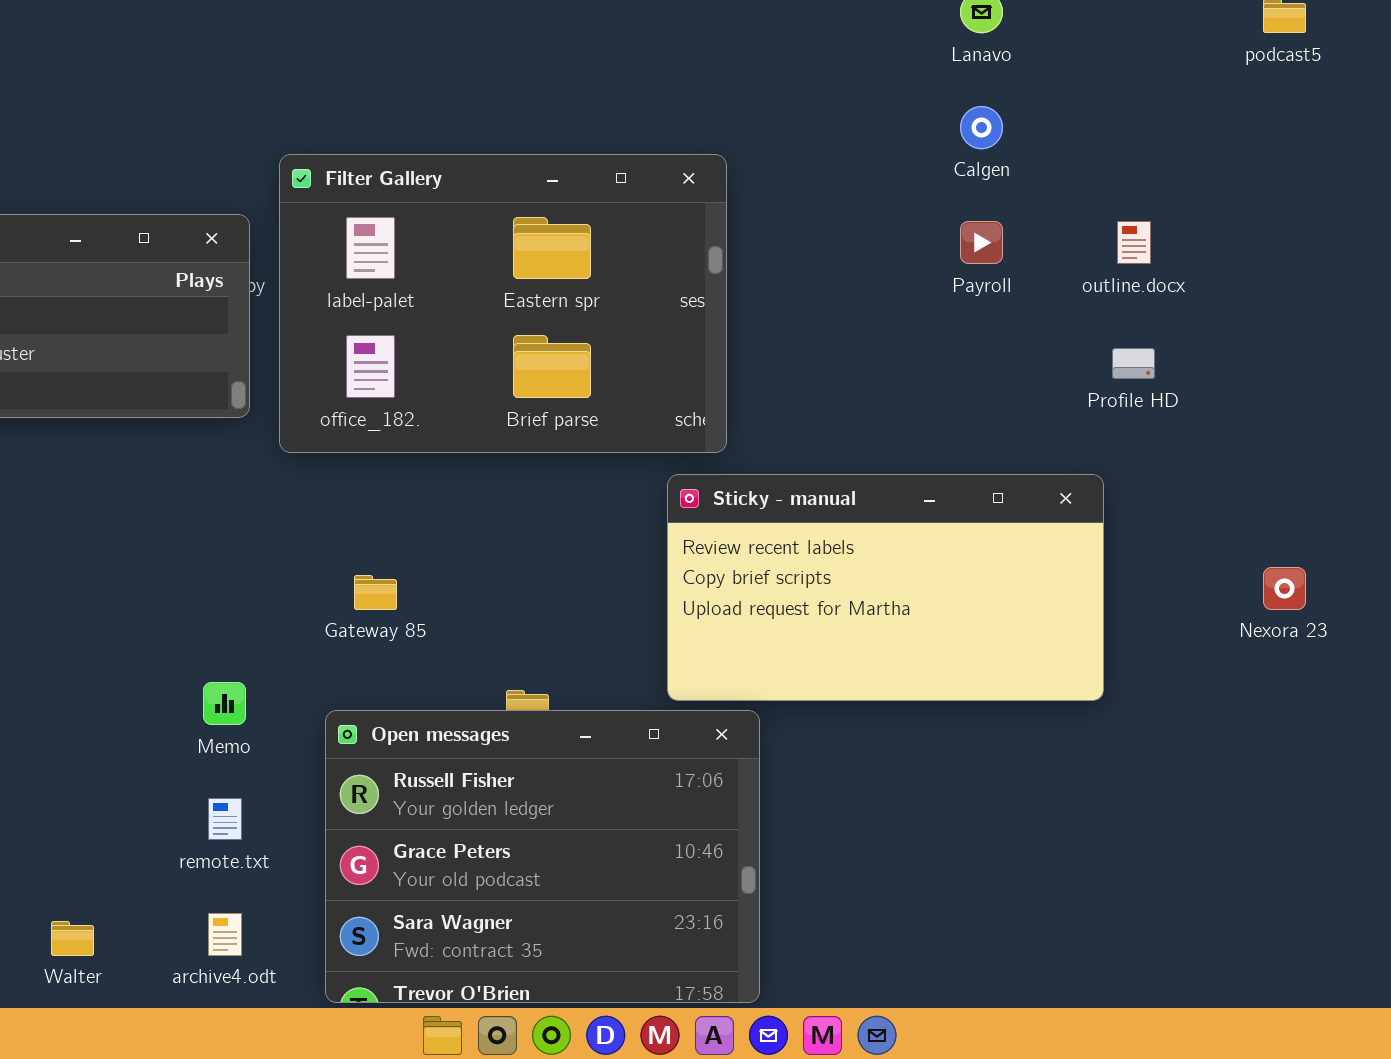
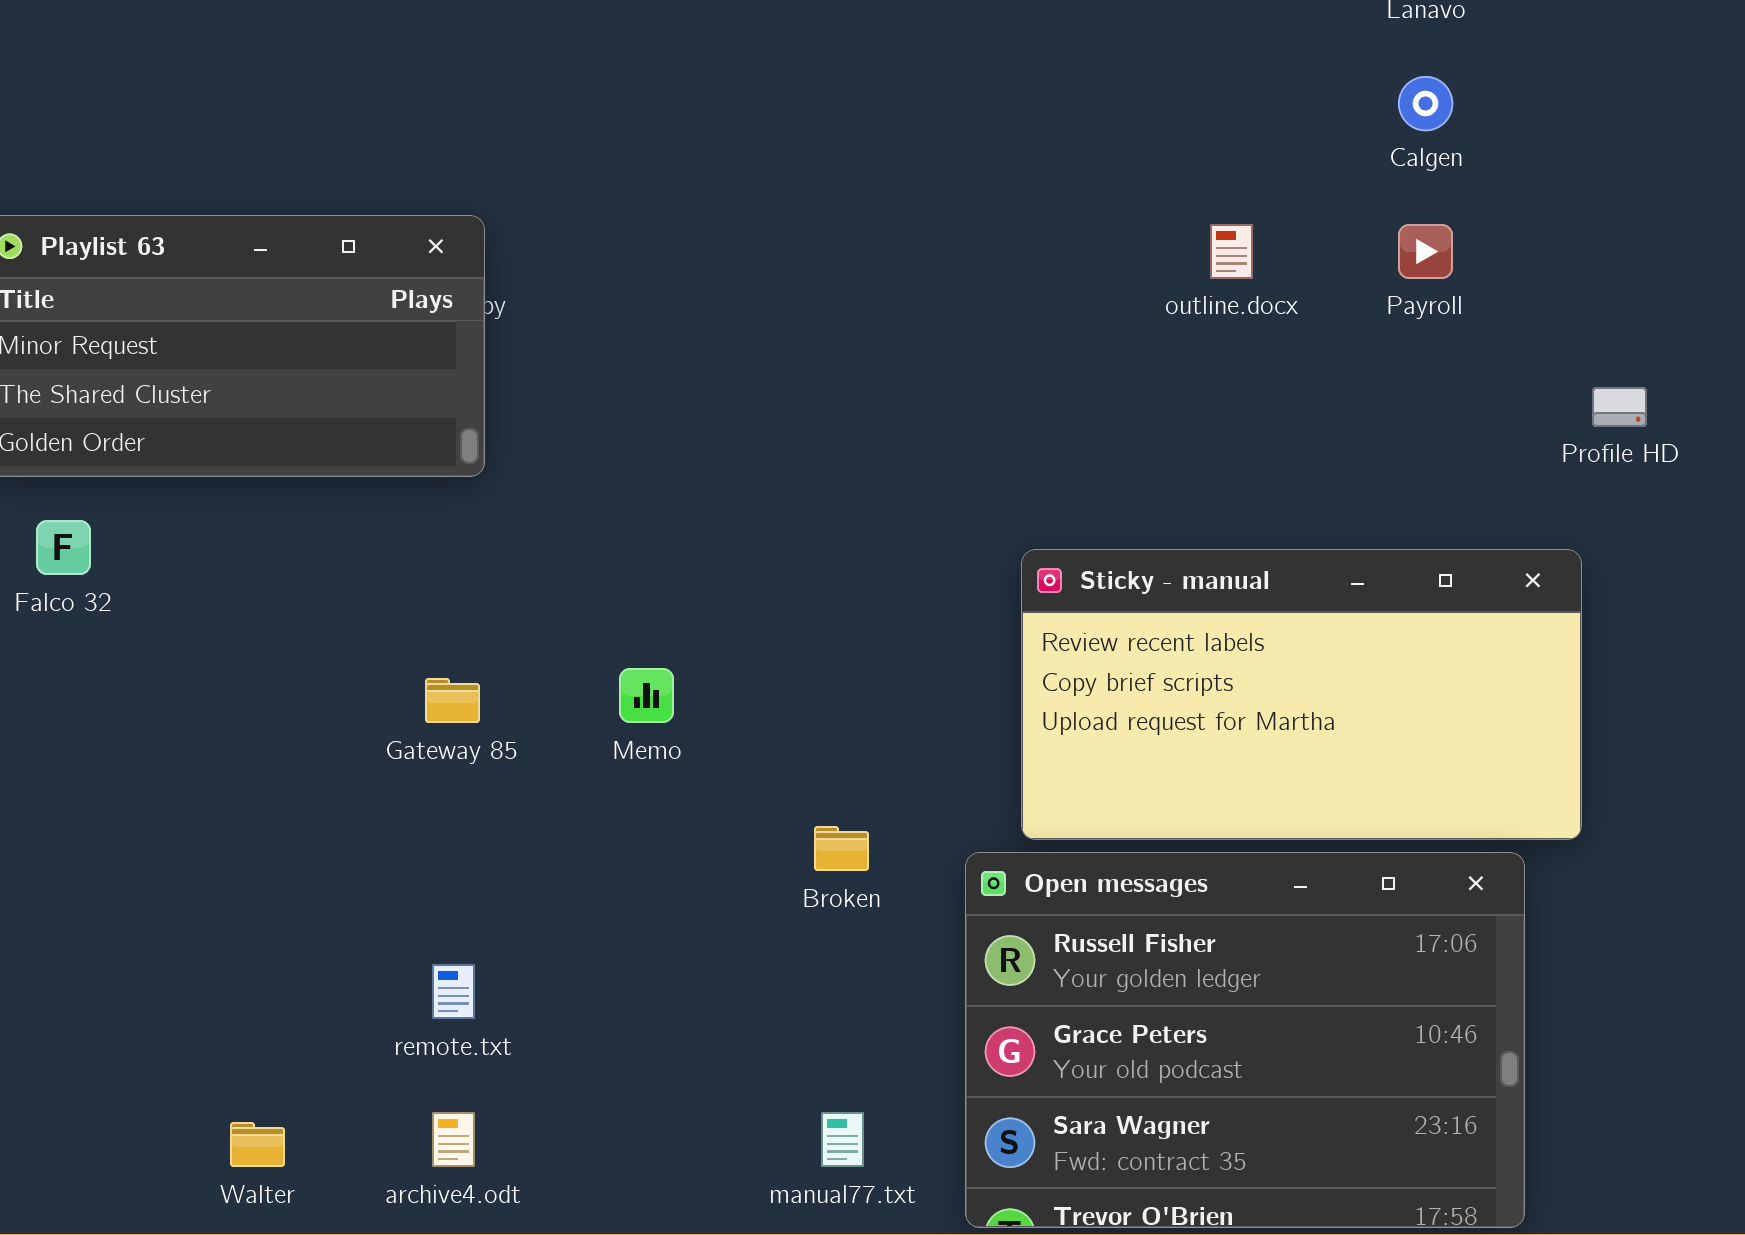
Filter Gallery: [279,154,727,453] -> none, closed
outline.docx: [1117,221,1151,264] -> [1210,224,1253,279], moved
Gateway 85: [354,575,397,610] -> [425,678,480,723], moved
Memo: [203,682,246,725] -> [619,668,674,723], moved
Open messages: [325,710,760,1003] -> [965,852,1525,1228], moved

